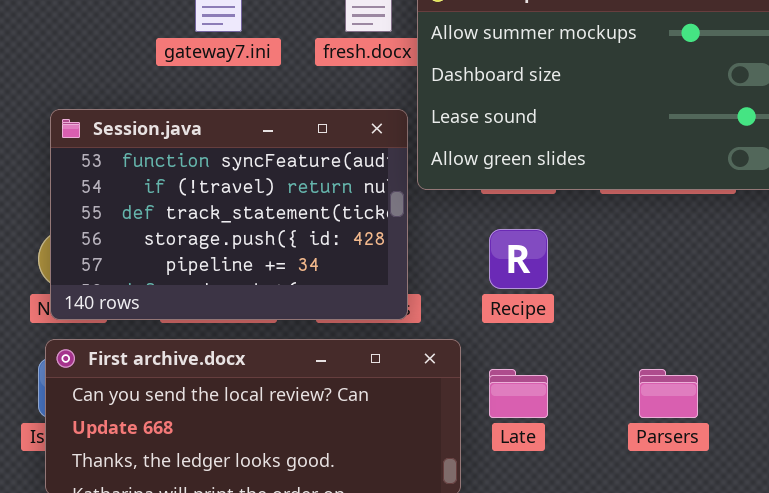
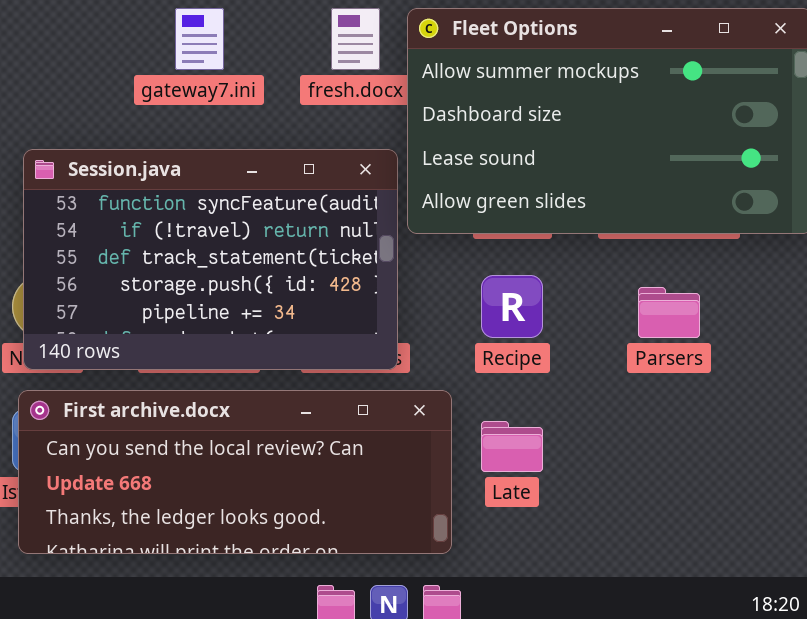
Parsers: [639,369,698,418] -> [638,287,700,338], moved

